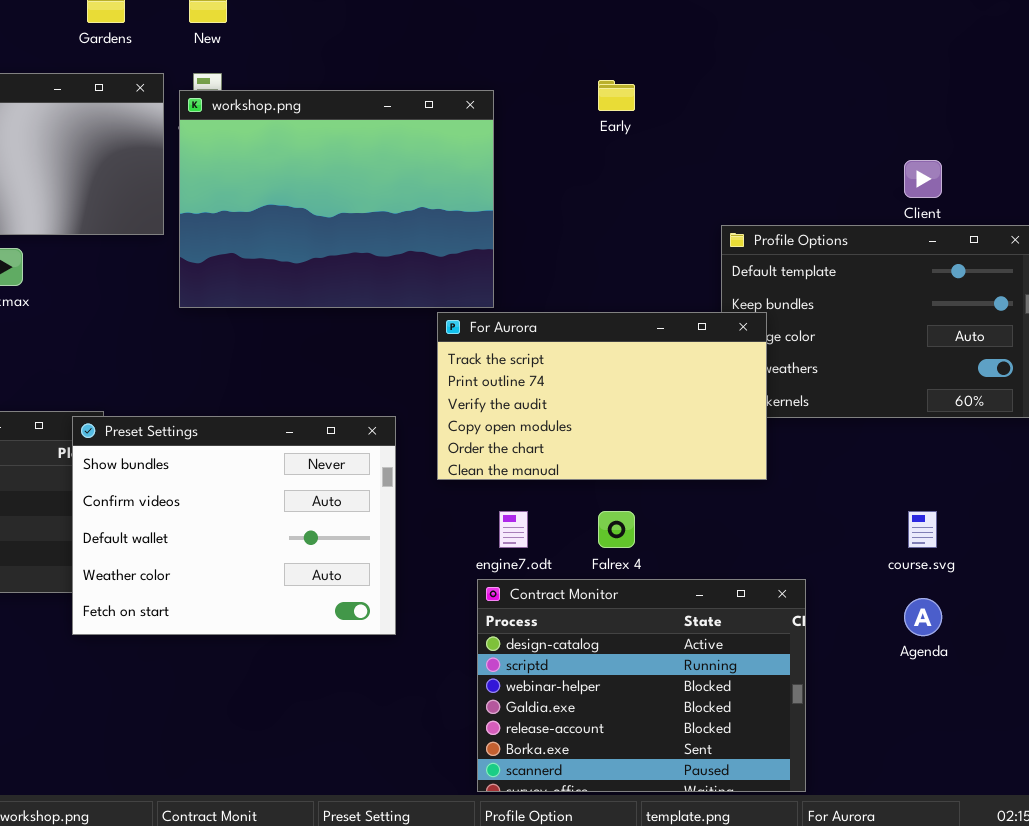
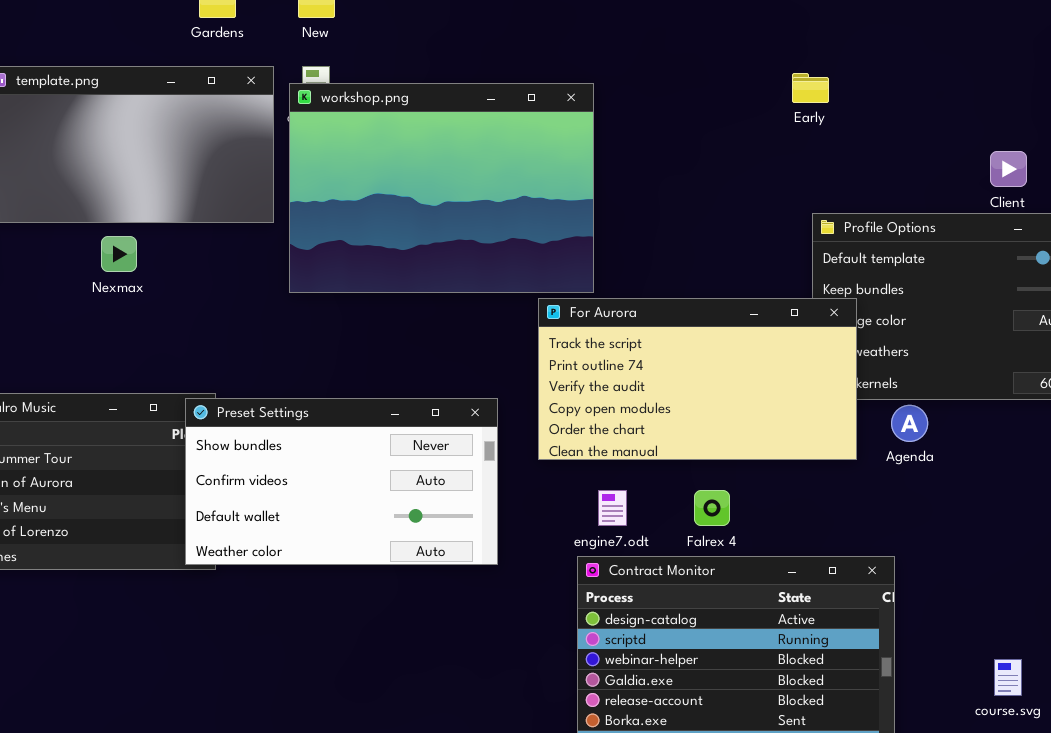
Early: [598,80,635,111] -> [792,73,829,103], moved
Preset Settings: [72,416,396,635] -> [185,398,498,565], resized
course.svg: [908,511,937,548] -> [994,659,1022,696], moved
Agenda: [904,598,942,636] -> [891,405,928,442], moved

